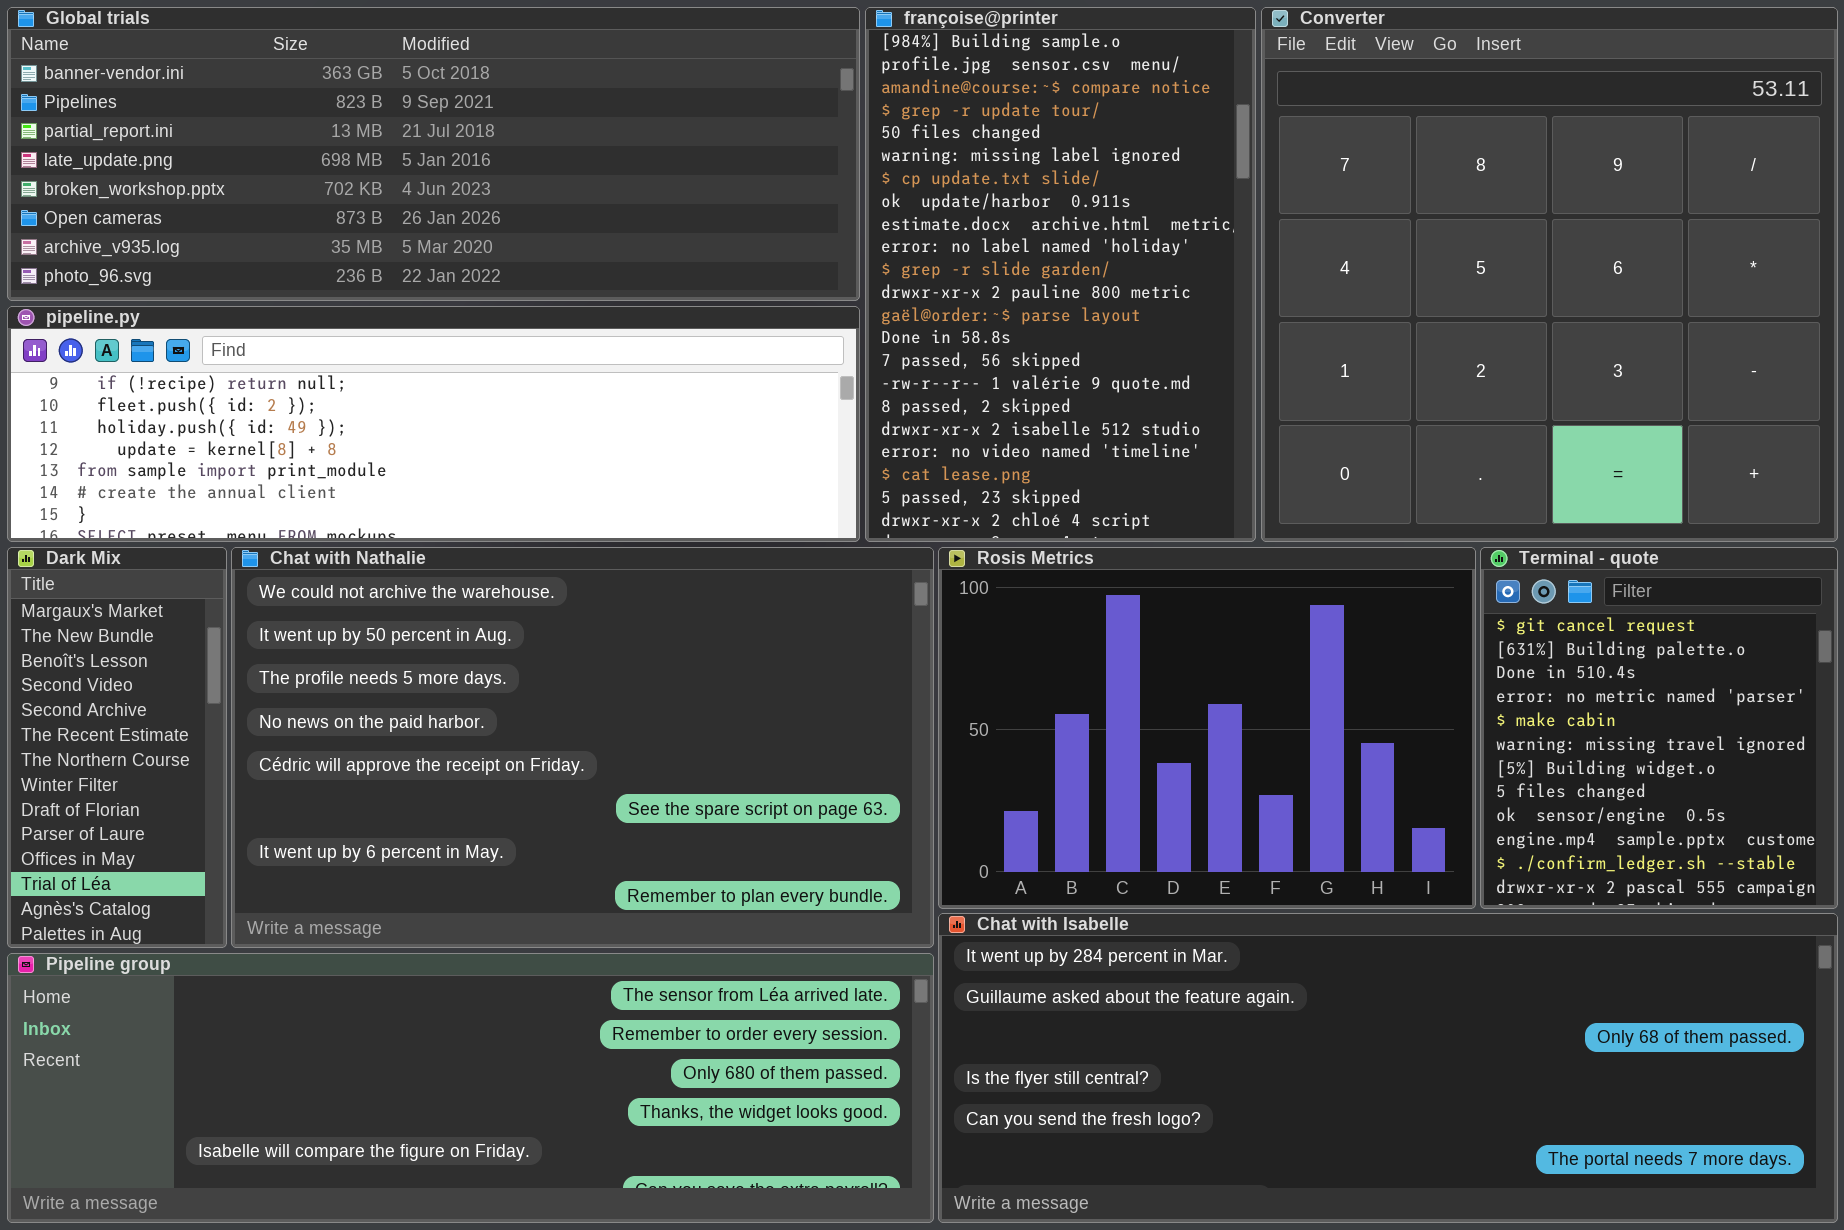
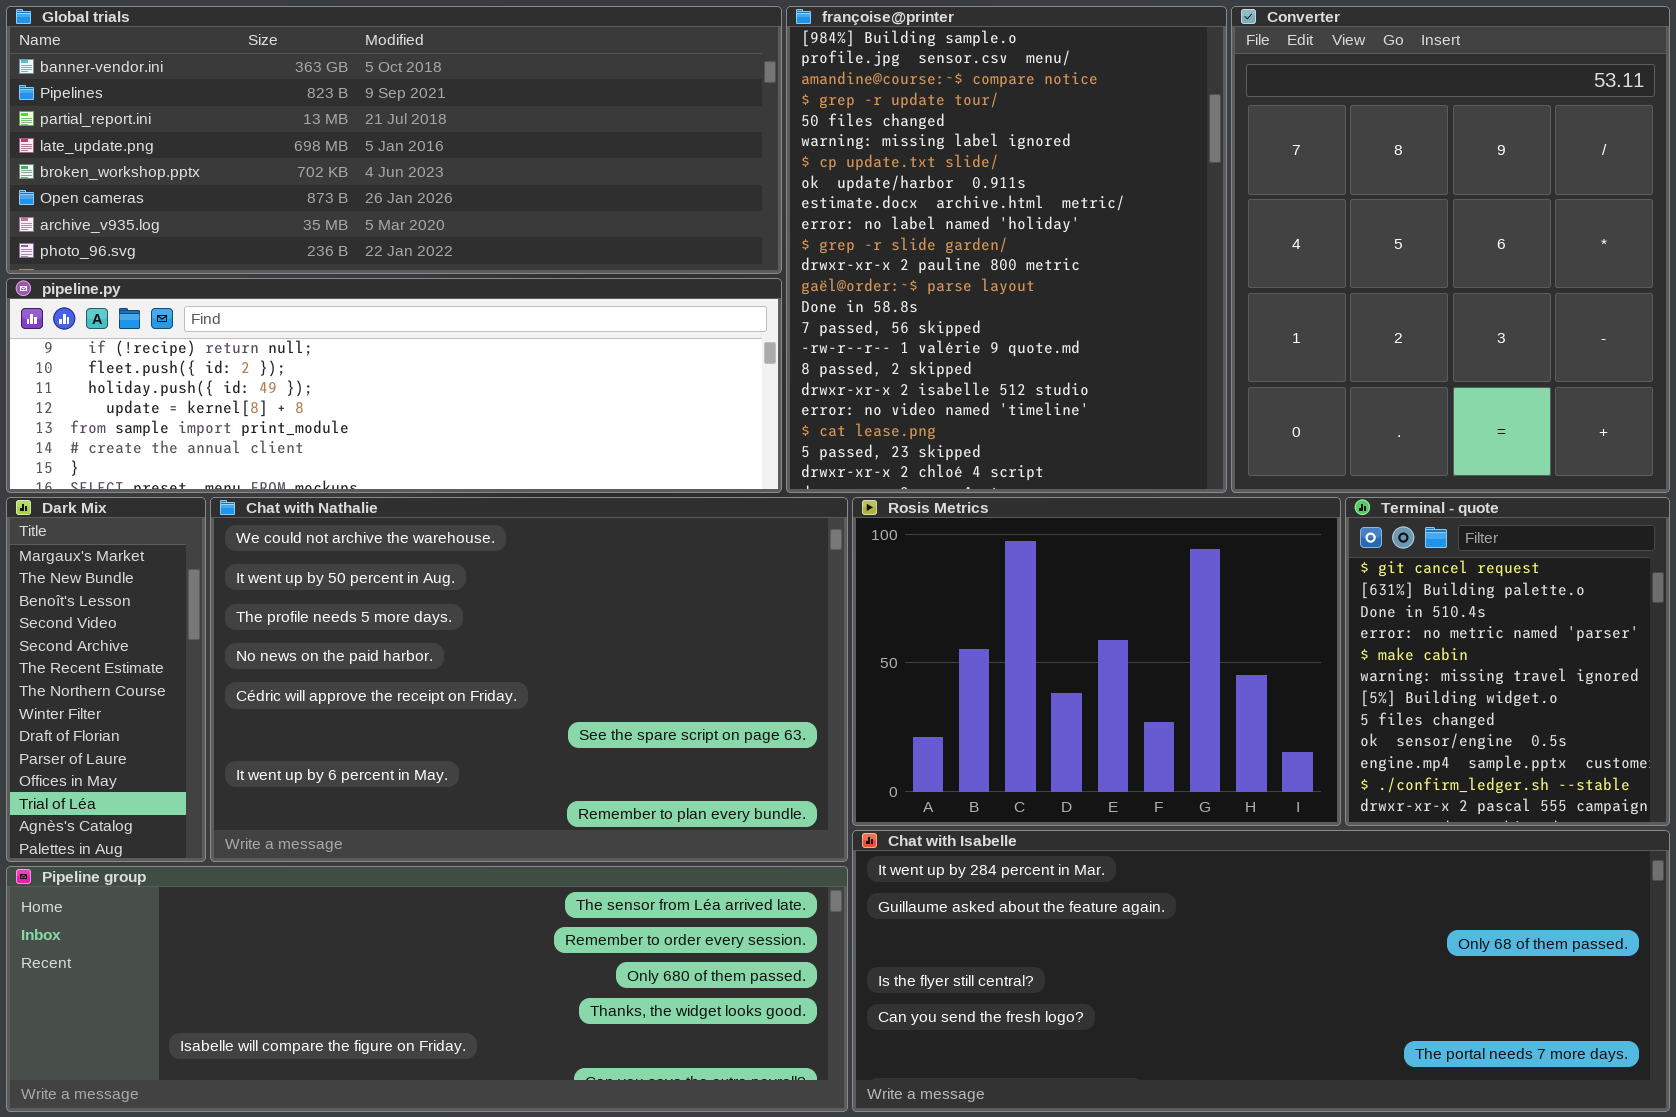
françoise@printer: [865,7,1256,542] -> [786,6,1227,493], resized
Converter: [1261,7,1838,542] -> [1231,6,1670,493], resized

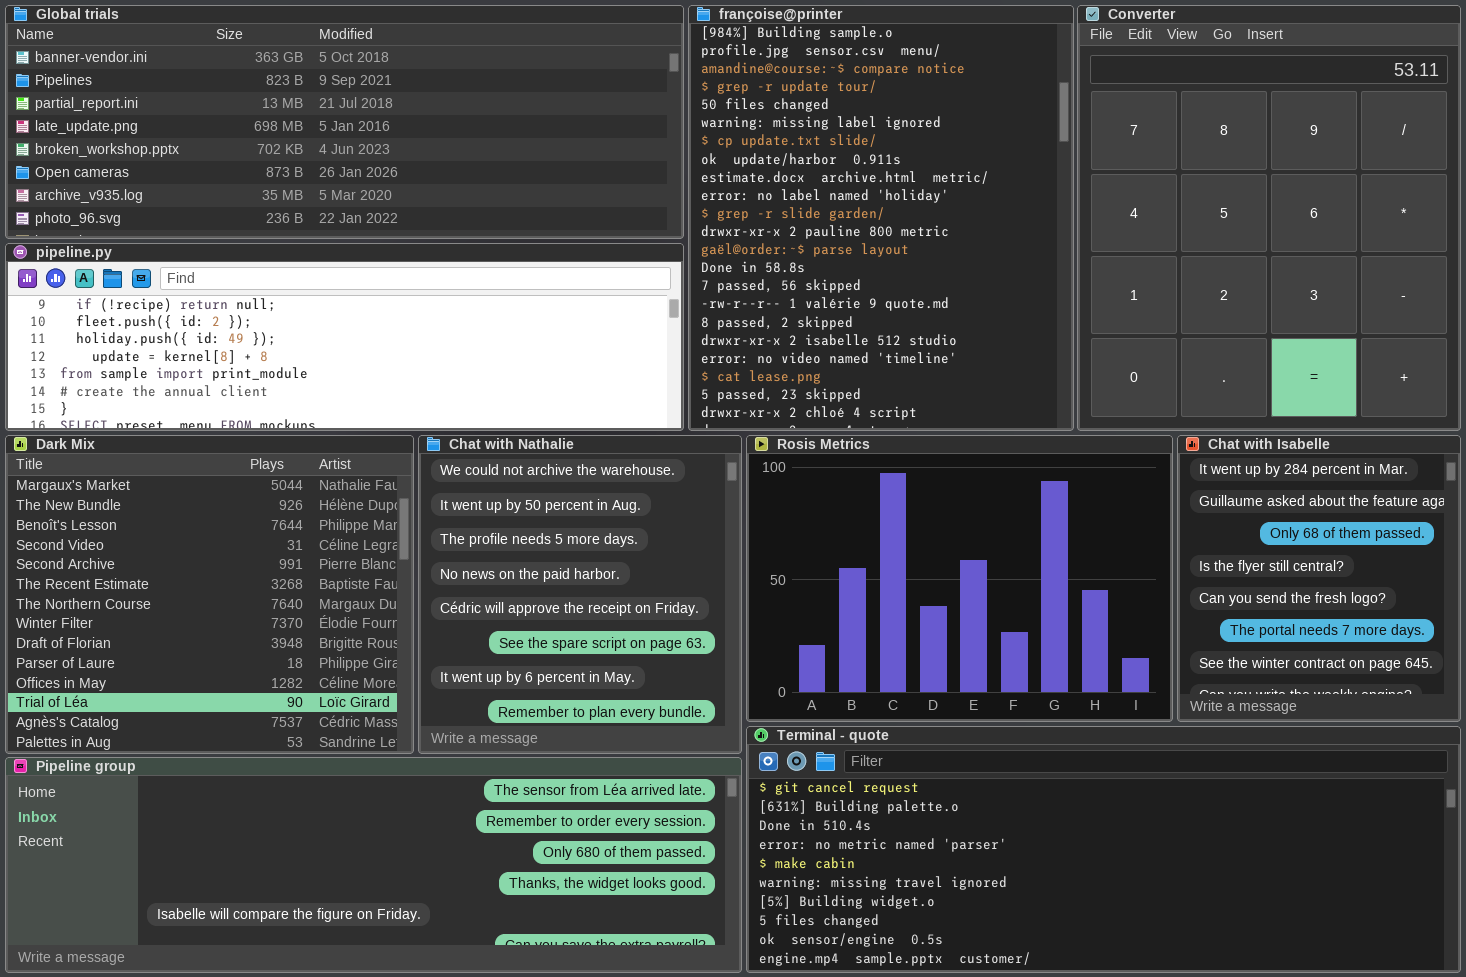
Dark Mix: [6,497,206,862] -> [5,435,414,754], resized
Chat with Nathalie: [210,497,848,862] -> [418,435,742,754], resized
Terminal - quote: [1345,497,1670,826] -> [746,726,1461,973], moved, resized
Chat with Isabelle: [852,830,1670,1112] -> [1177,435,1461,722], moved, resized

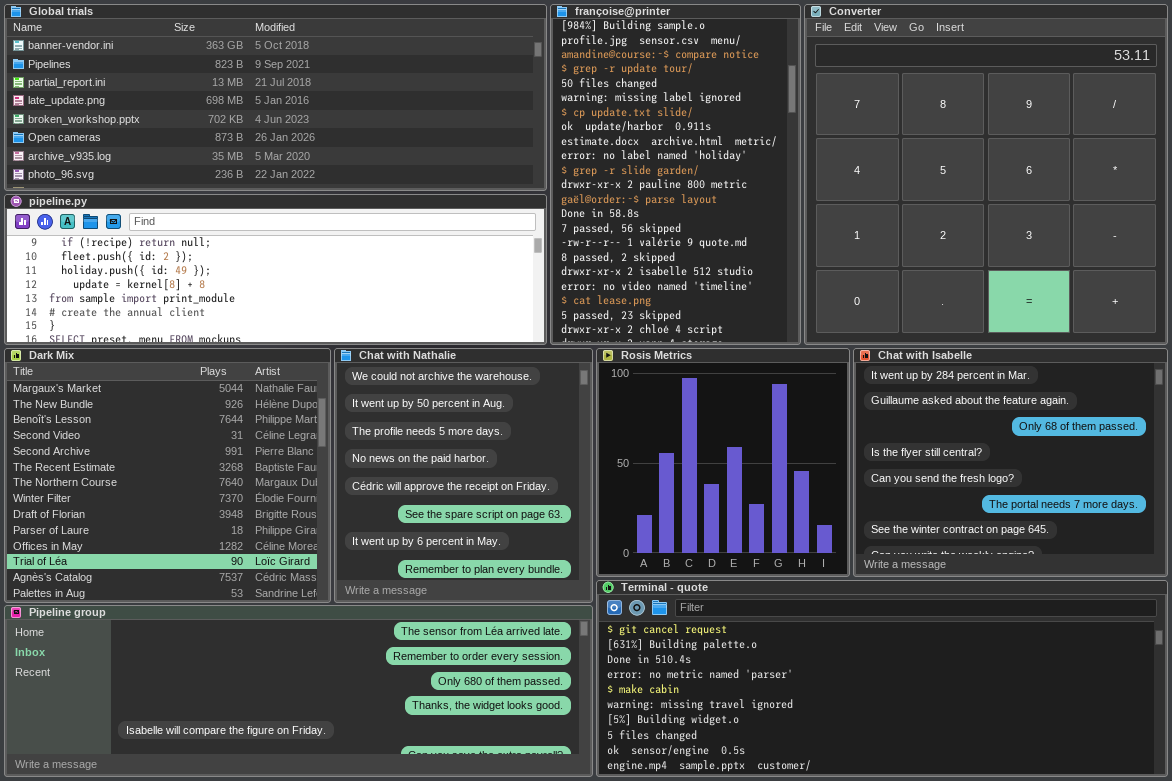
françoise@printer: [688,5,1074,431] -> [550,4,801,345], resized
Converter: [1077,5,1461,431] -> [804,4,1168,345], resized
Rosis Metrics: [746,435,1173,722] -> [596,348,850,577], resized
Chat with Isabelle: [1177,435,1461,722] -> [853,348,1168,577], resized

